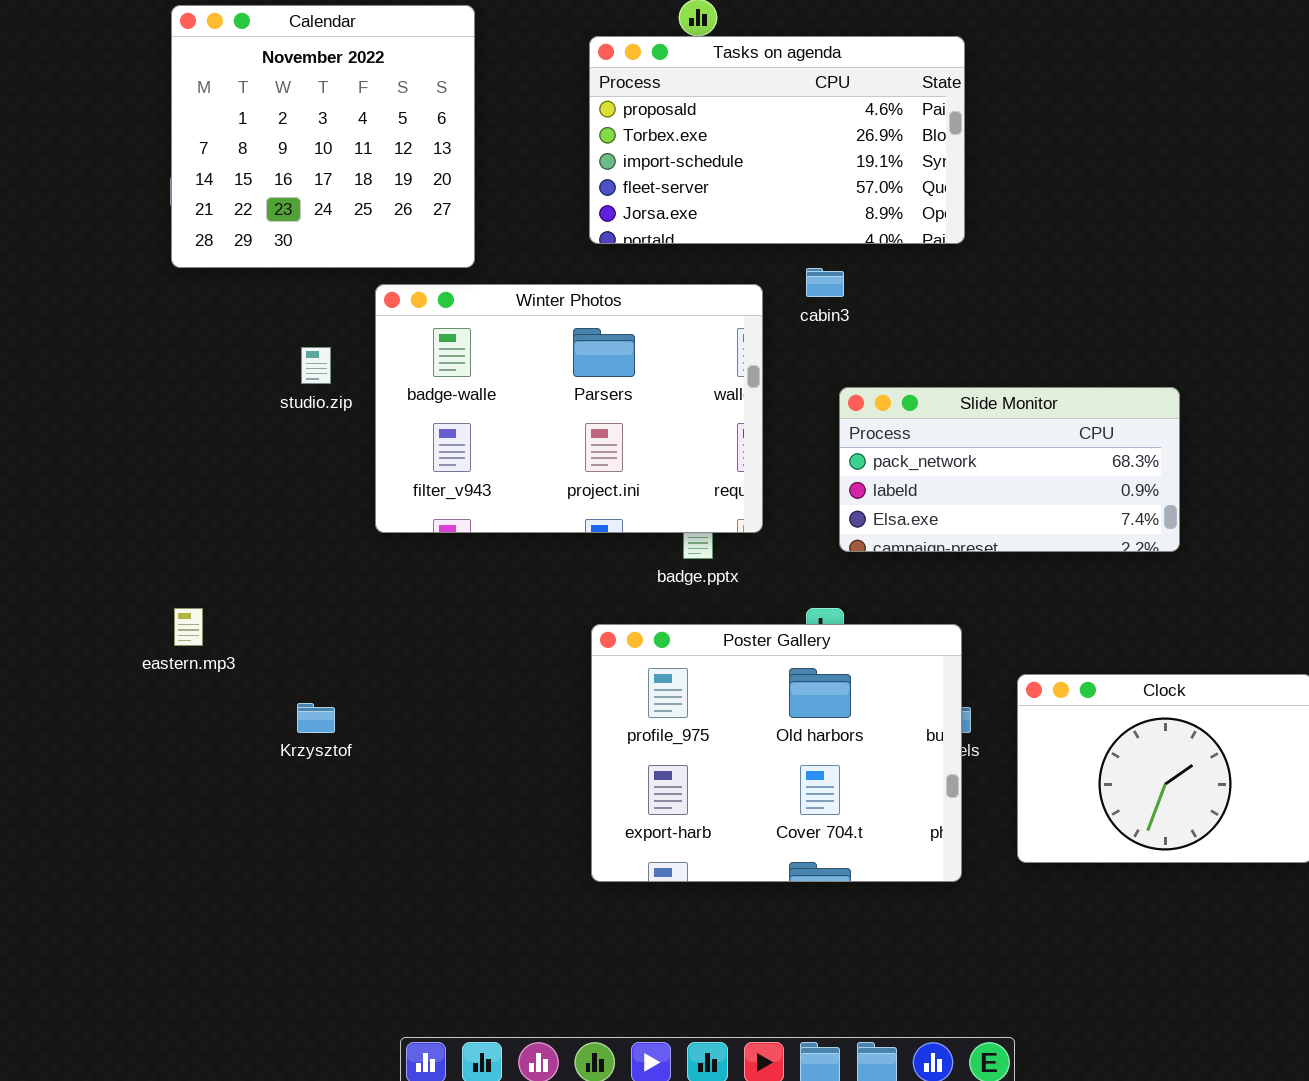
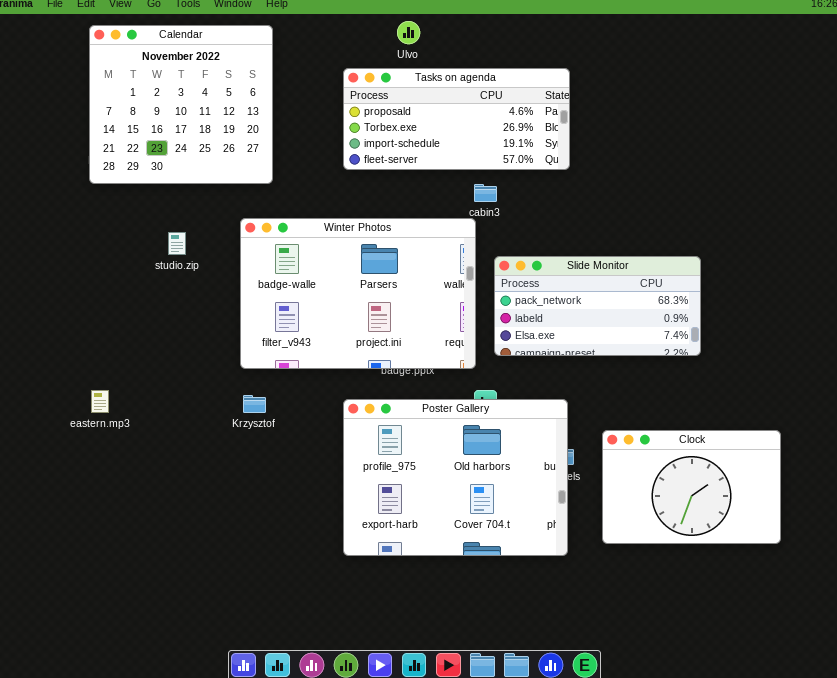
Tasks on agenda: [589,36,965,244] -> [343,68,570,170], resized
Winter Photos: [375,284,763,533] -> [240,218,476,369], moved
Krzysztof: [297,703,335,733] -> [243,395,266,413], moved

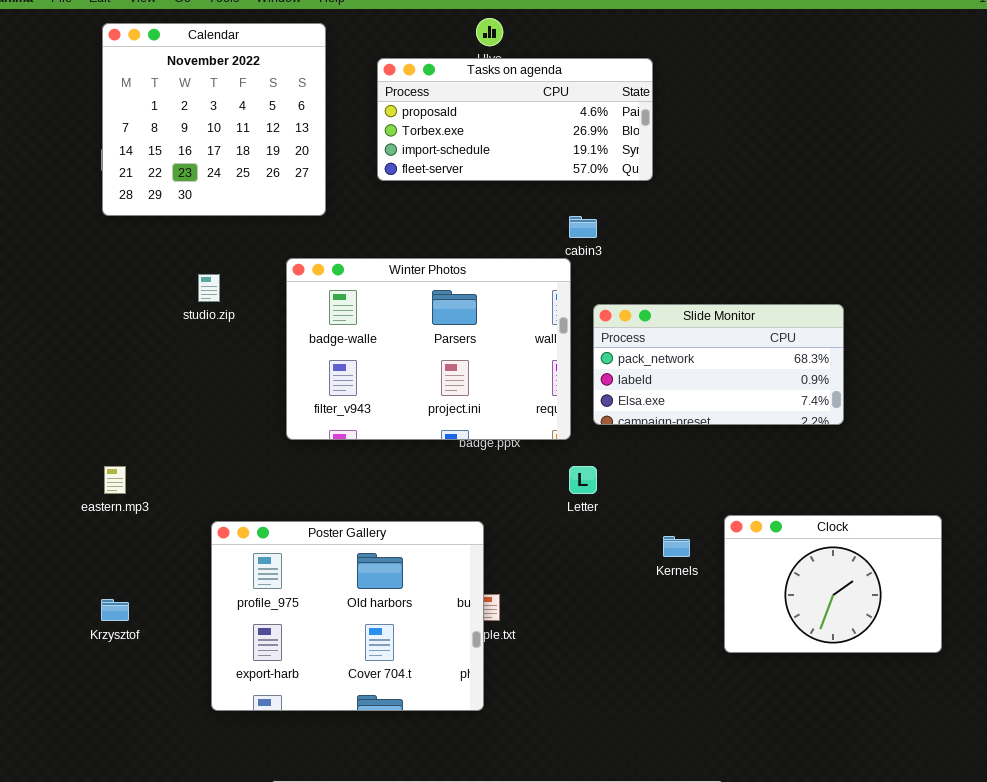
Tasks on agenda: [343,68,570,170] -> [377,58,653,181], moved
Krzysztof: [243,395,266,413] -> [101,599,129,621], moved
Poster Gallery: [343,399,568,556] -> [211,521,484,711], moved

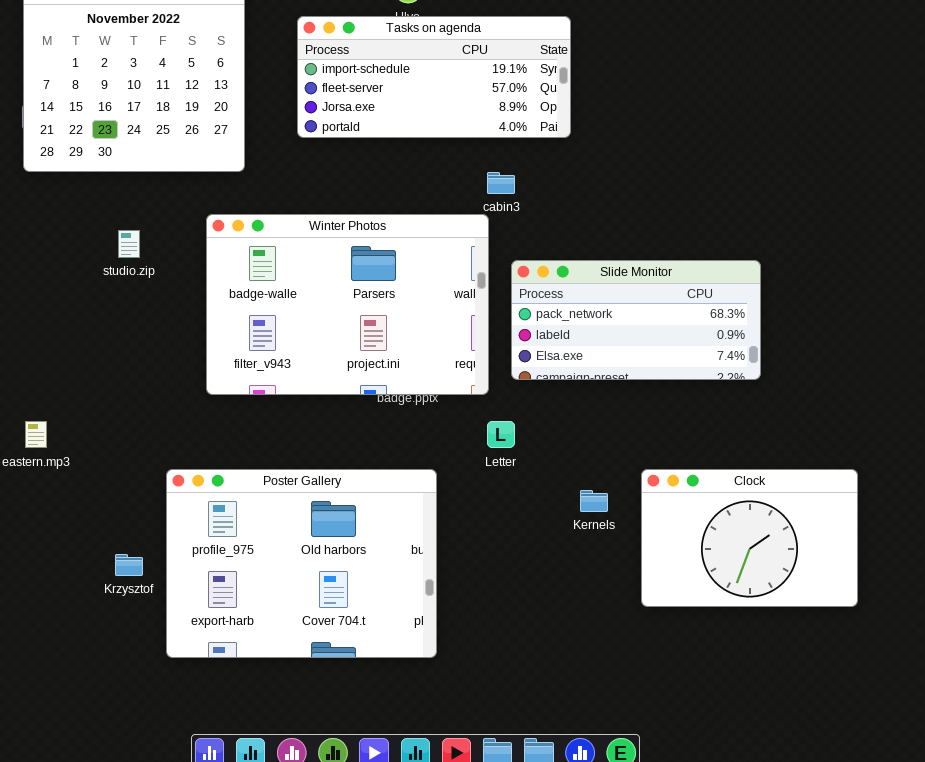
Tasks on agenda: [377,58,653,181] -> [297,16,571,138], scrolled down 2 rows
Poster Gallery: [211,521,484,711] -> [166,469,437,658], moved
Krzysztof: [101,599,129,621] -> [115,554,143,576], moved

